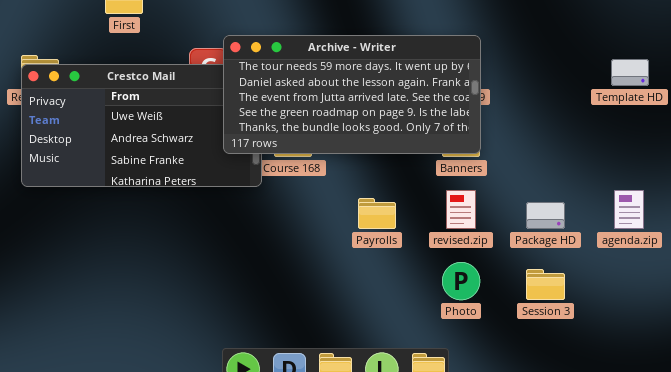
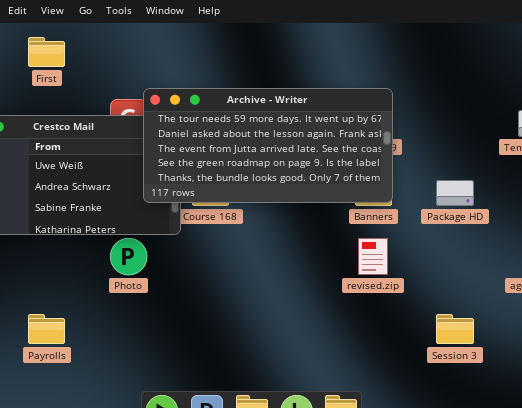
Payrolls: [358,198,396,229] -> [28,314,65,344], moved
Package HD: [526,202,565,229] -> [436,180,474,206], moved
Photo: [442,262,480,300] -> [110,238,147,275], moved

